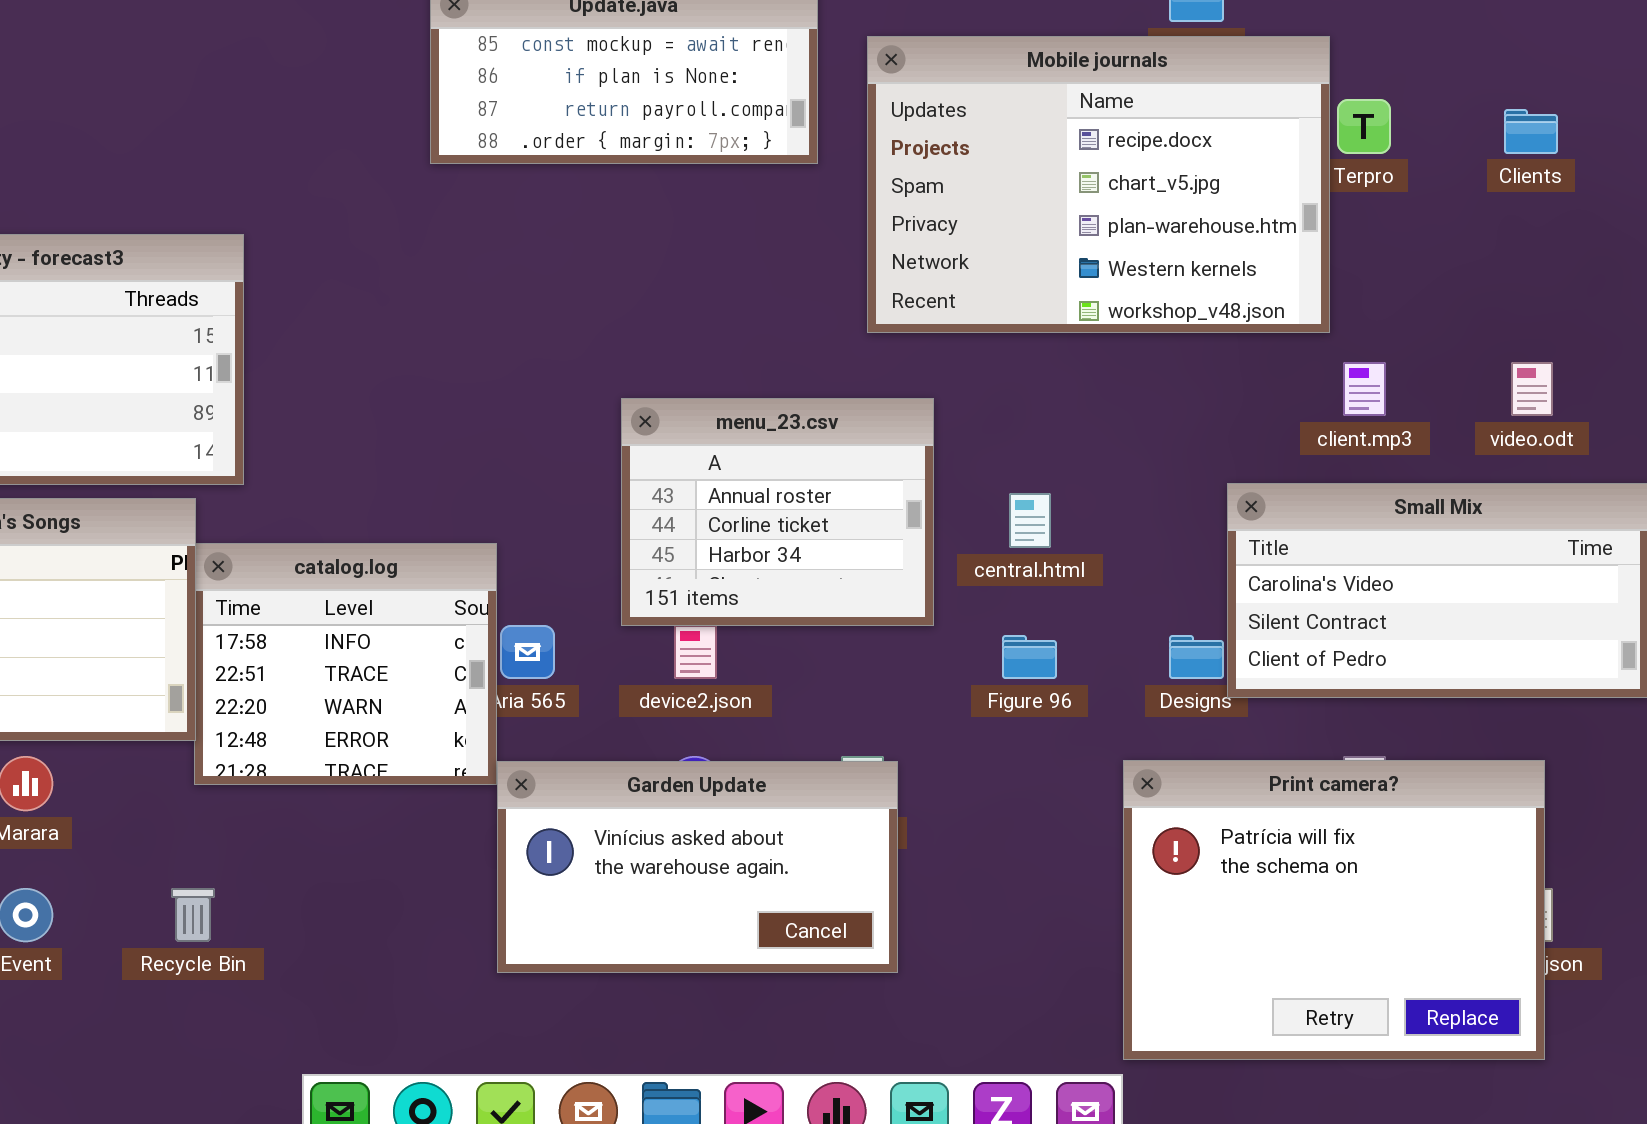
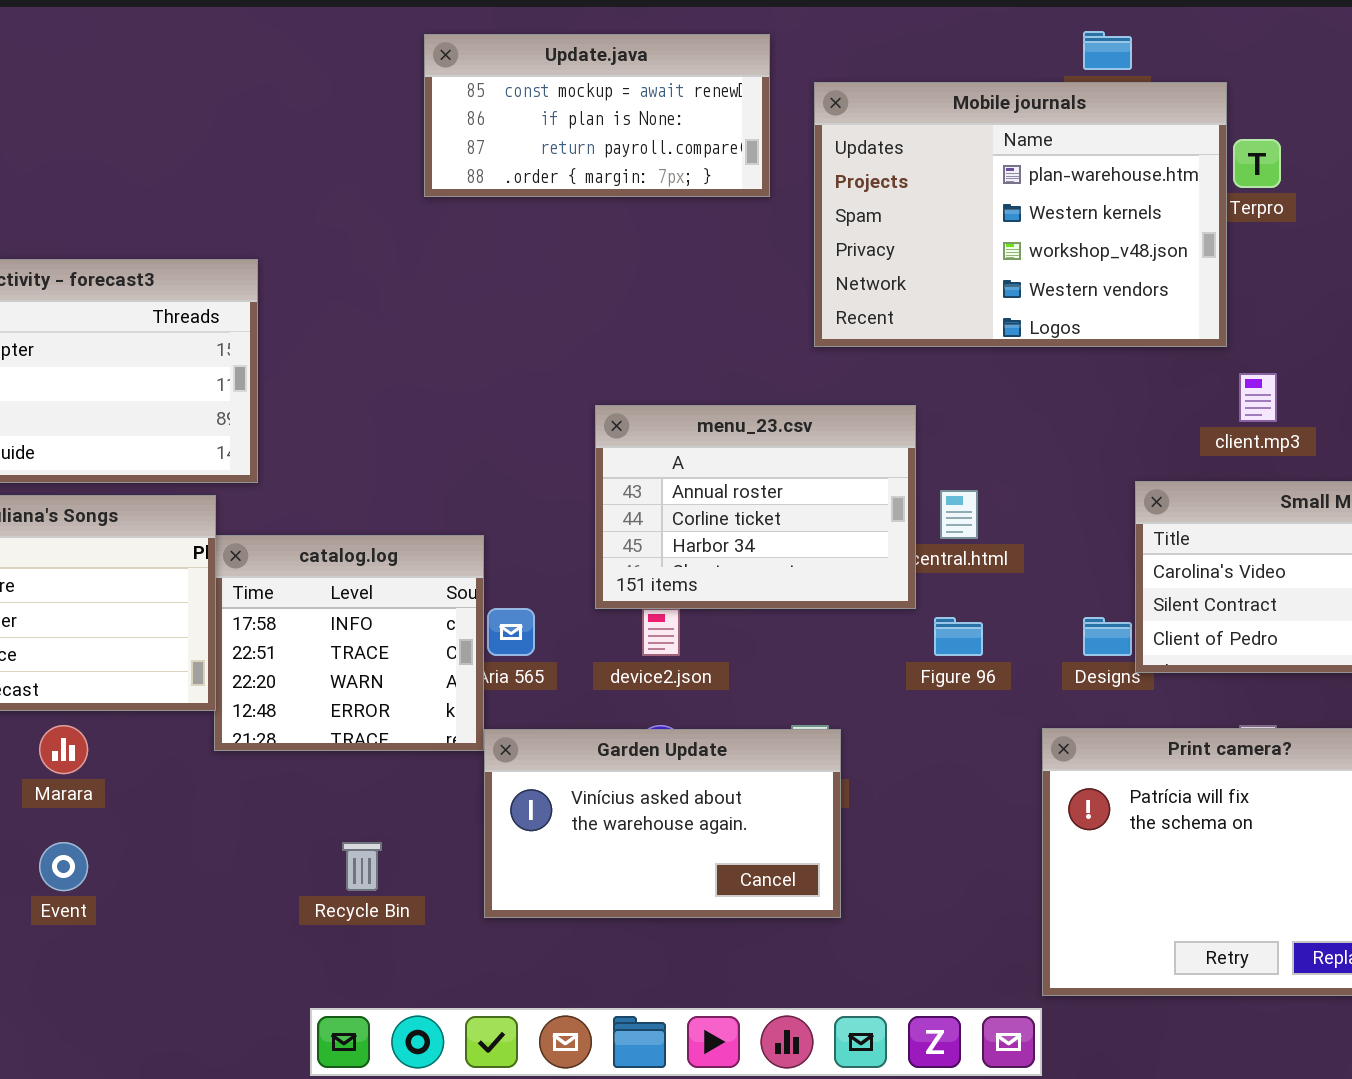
Mobile journals: [867,36,1330,333] -> [814,82,1227,347], scrolled down 2 rows
menu_23.csv: [621,398,934,626] -> [595,405,916,609], resized
Recycle Bin: [171,888,215,942] -> [342,842,382,891], moved

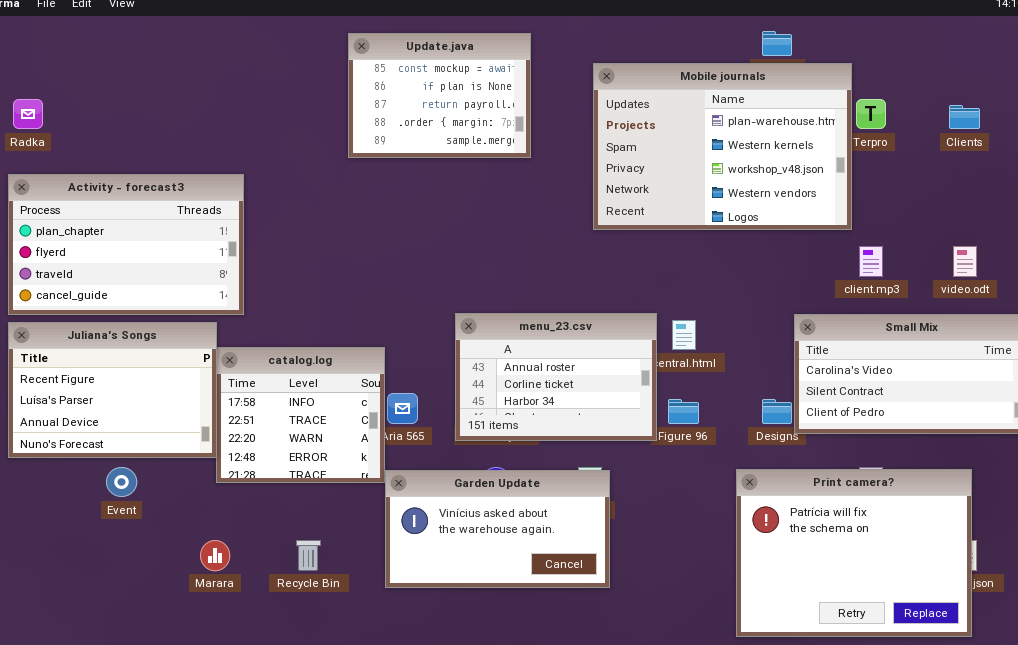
Update.java: [424,34,770,197] -> [348,33,531,158], resized
menu_23.csv: [595,405,916,609] -> [455,313,657,441], moved
Marara: [39,725,88,774] -> [200,540,230,571], moved
Event: [39,842,88,891] -> [106,467,137,497], moved

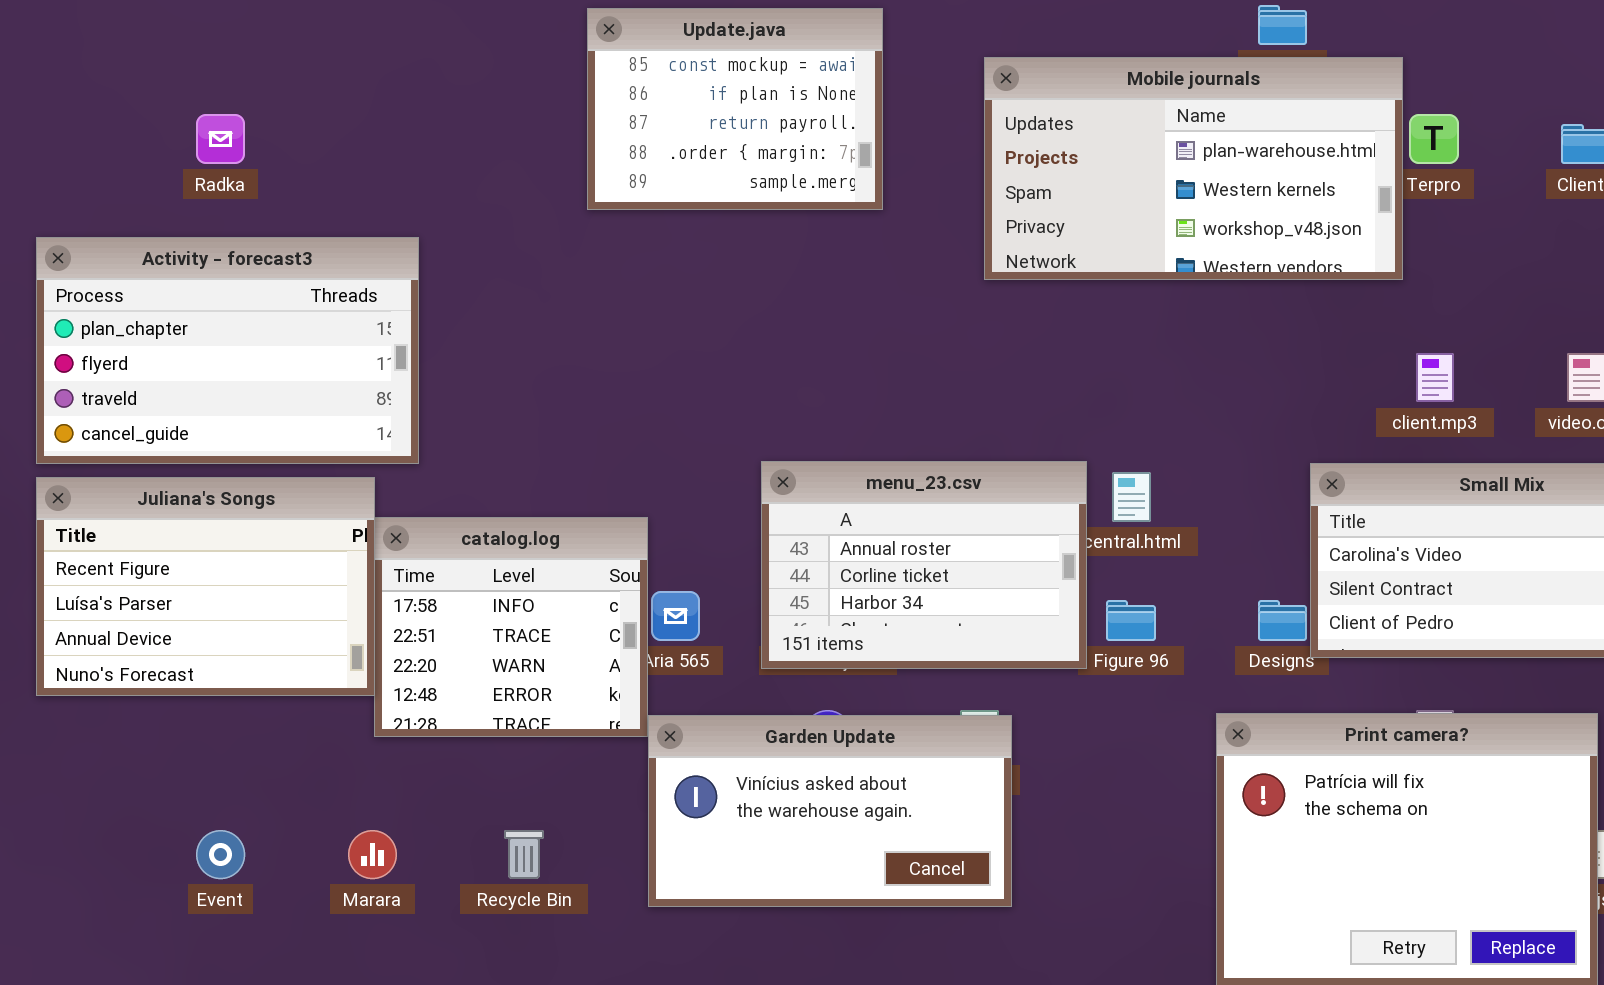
Mobile journals: [593,63,852,230] -> [984,57,1403,280], resized
Radka: [13,99,43,129] -> [196,114,245,164], moved
Event: [106,467,137,497] -> [196,830,245,879], moved

